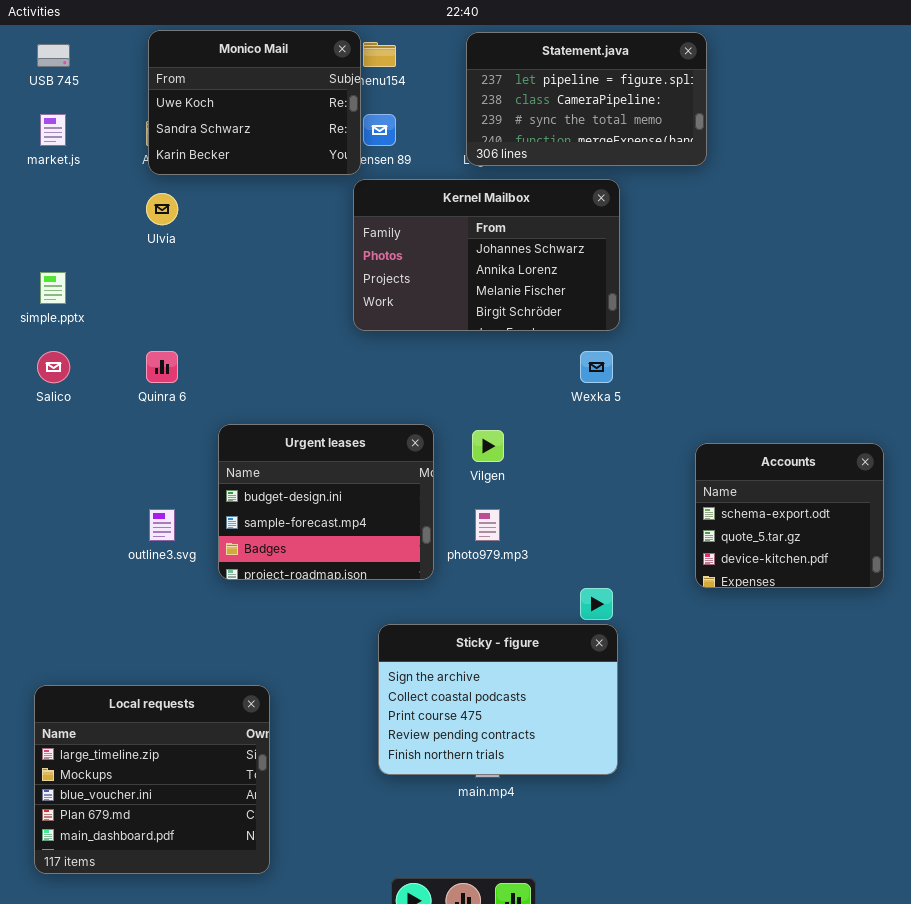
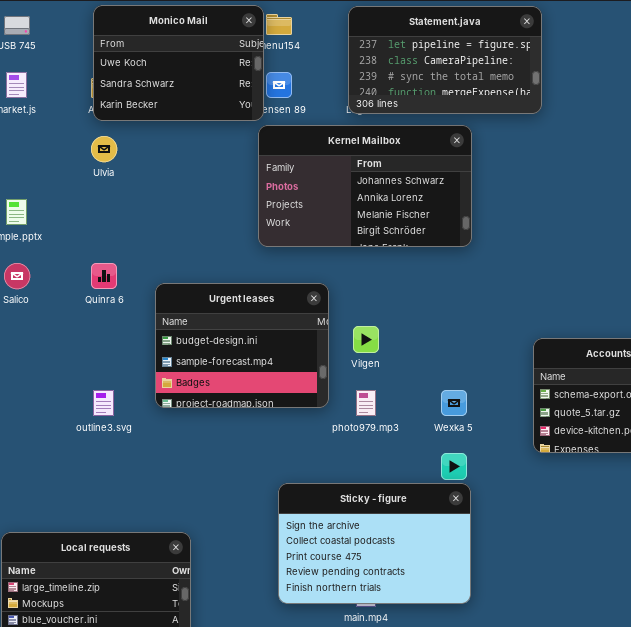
Wexka 5: [580,351,613,383] -> [441,390,467,416], moved
Urgent leases: [218,424,434,580] -> [155,283,329,408], moved

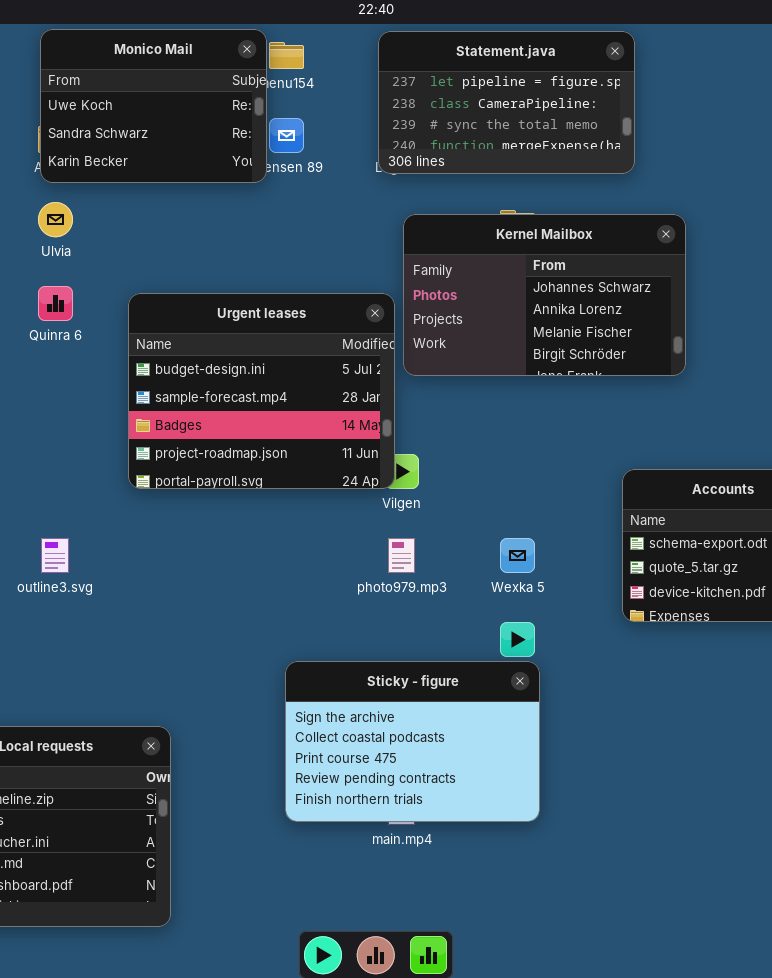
Kernel Mailbox: [258,125,472,247] -> [403,214,686,376], moved
Quinra 6: [91,263,117,289] -> [38,286,73,321], moved
Urgent leases: [155,283,329,408] -> [128,293,395,489], moved, resized

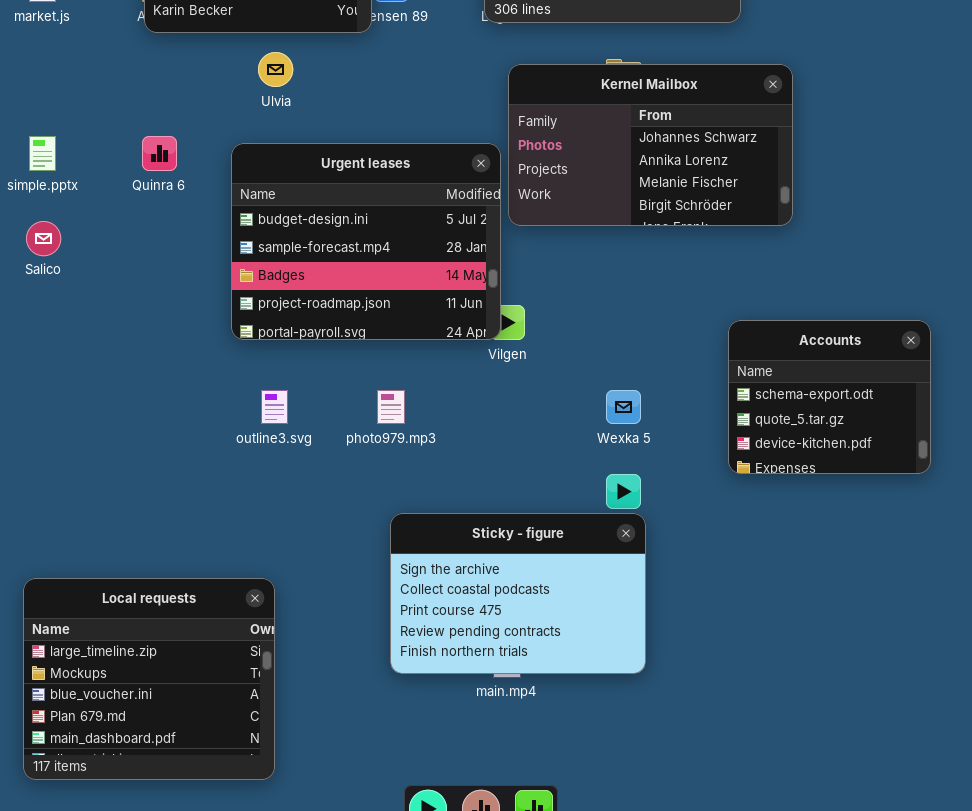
Ulvia: [38,202,73,237] -> [258,52,293,87], moved
outline3.svg: [41,538,69,573] -> [261,390,288,424], moved
photo979.mp3: [388,538,415,573] -> [377,390,405,424], moved

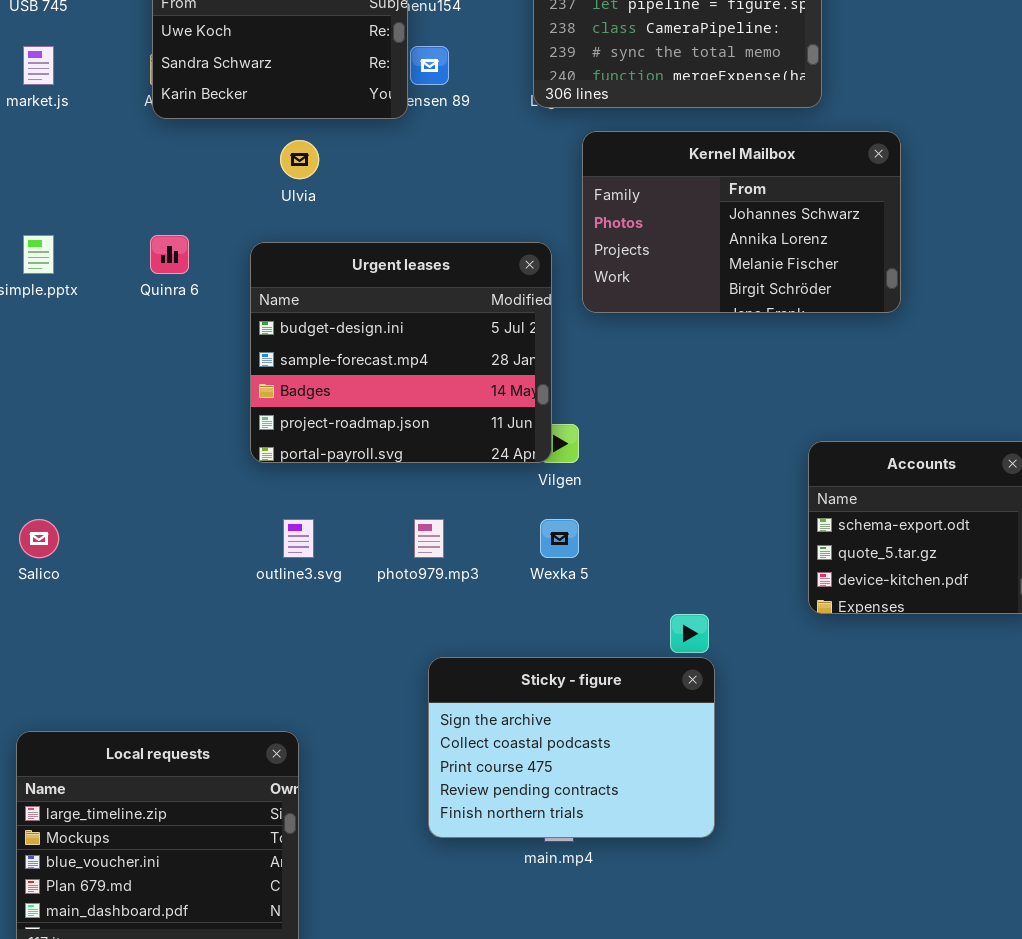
Kernel Mailbox: [508,64,793,226] -> [582,131,901,313], moved
Salico: [26,221,61,256] -> [19,519,59,558], moved
Wexka 5: [606,390,641,424] -> [540,519,579,558], moved

